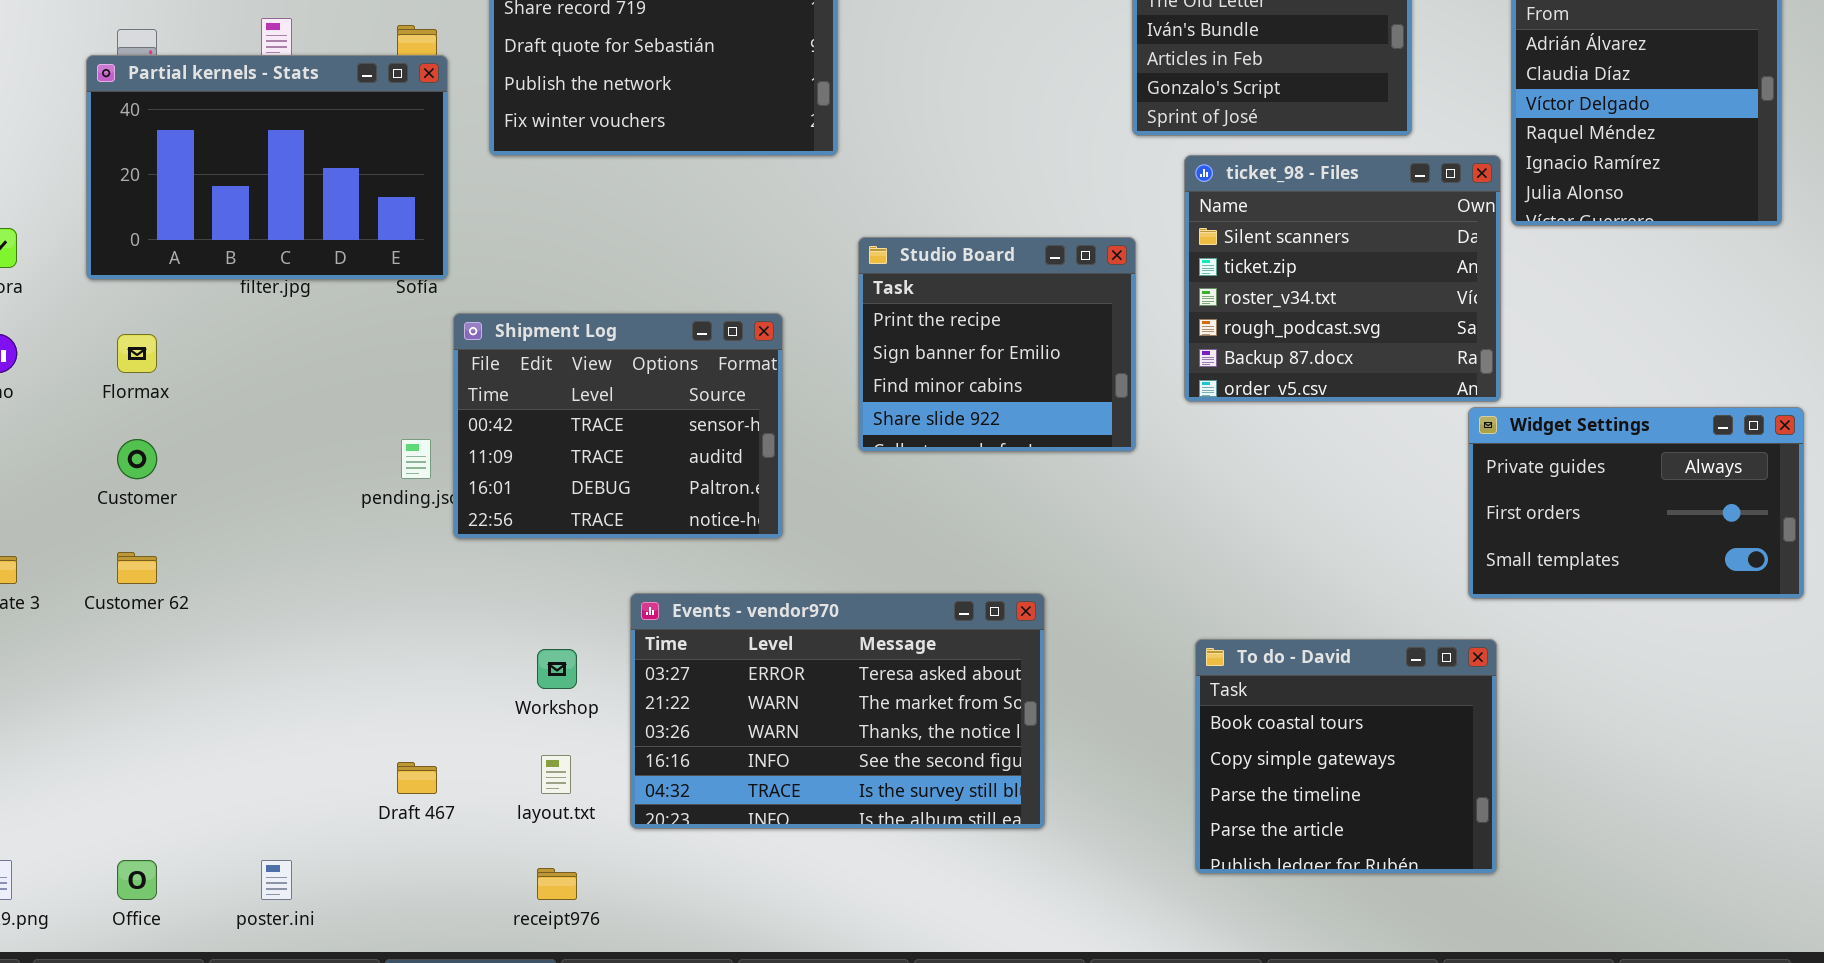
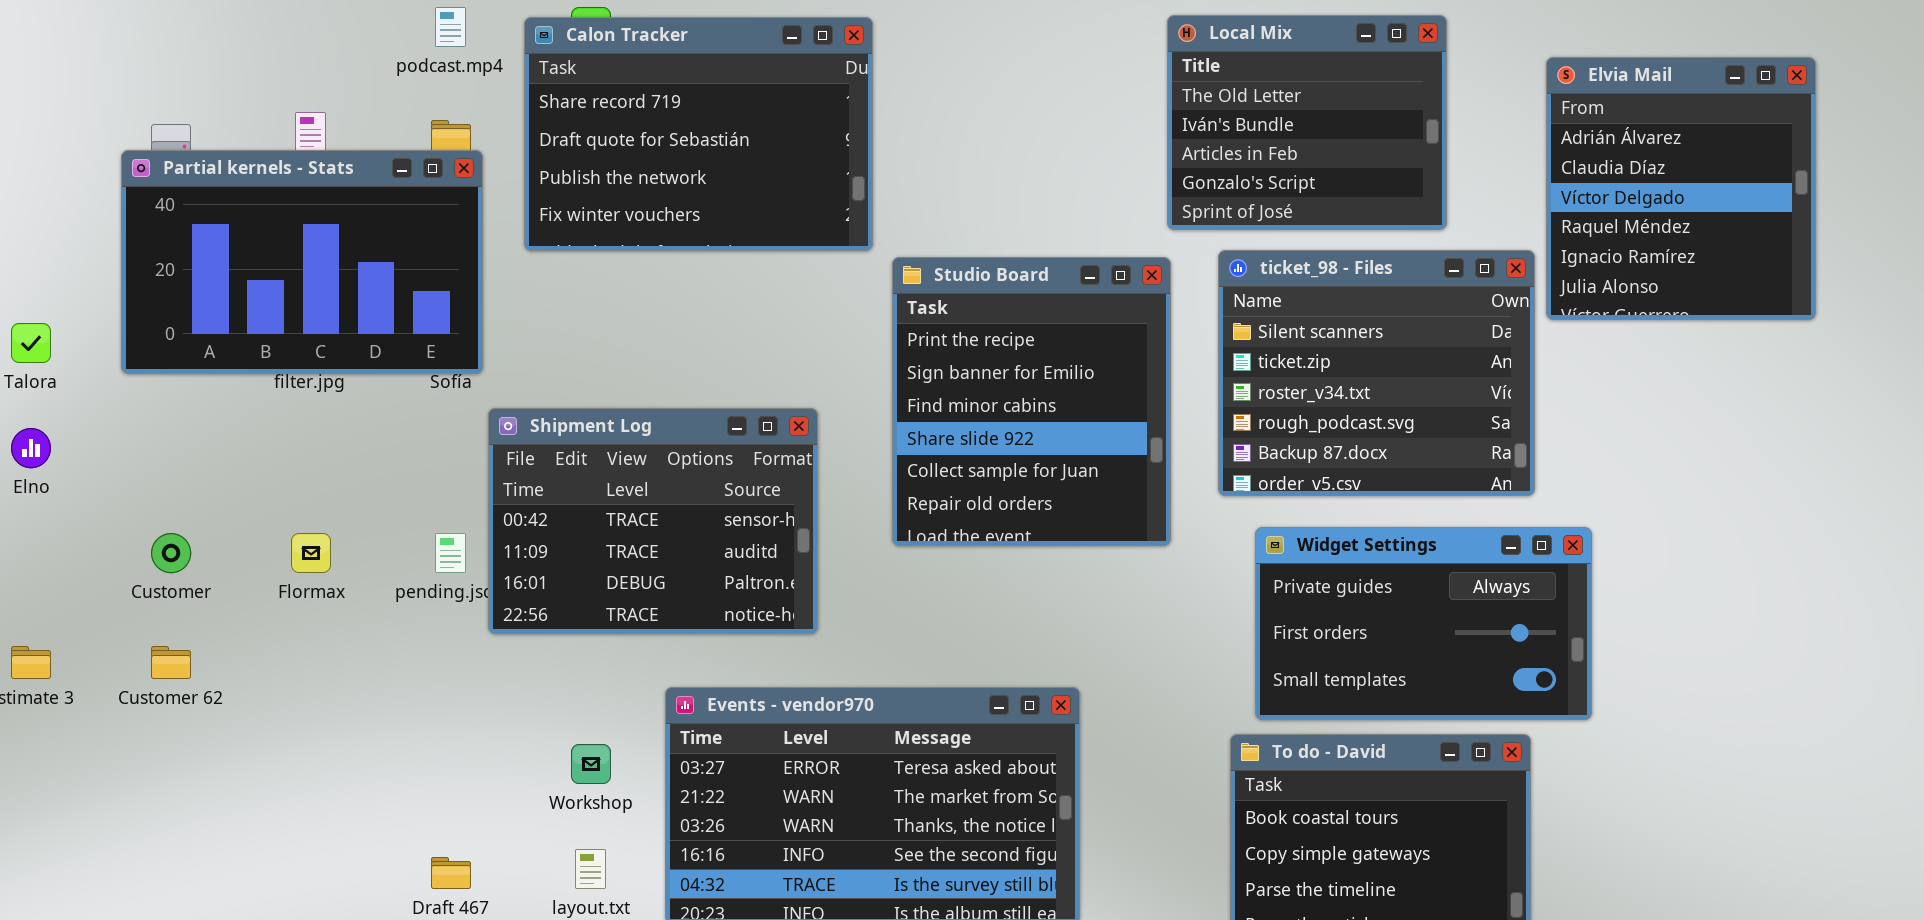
Studio Board: [858,237,1136,452] -> [892,257,1171,546], resized
Flormax: [117,334,157,373] -> [291,533,331,573], moved
Widget Settings: [1468,407,1804,599] -> [1255,527,1592,720], moved

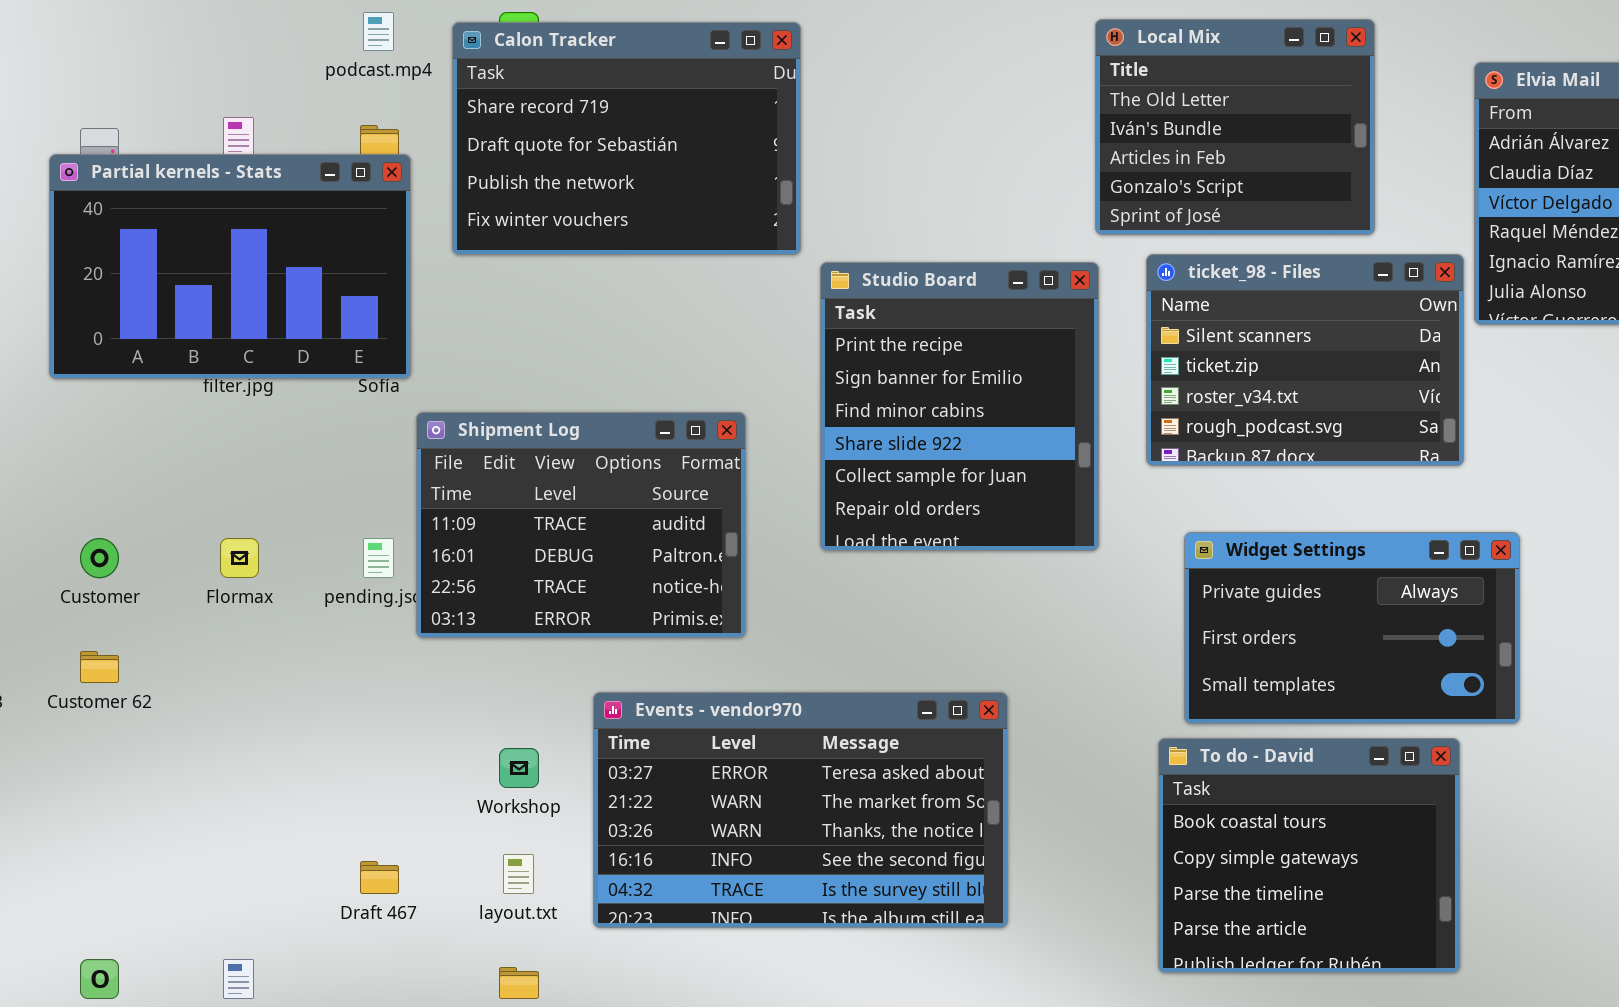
ticket_98 - Files: [1218,250,1535,496] -> [1146,254,1464,466], resized
Shipment Log: [488,408,818,634] -> [416,412,746,638], scrolled down 1 row

